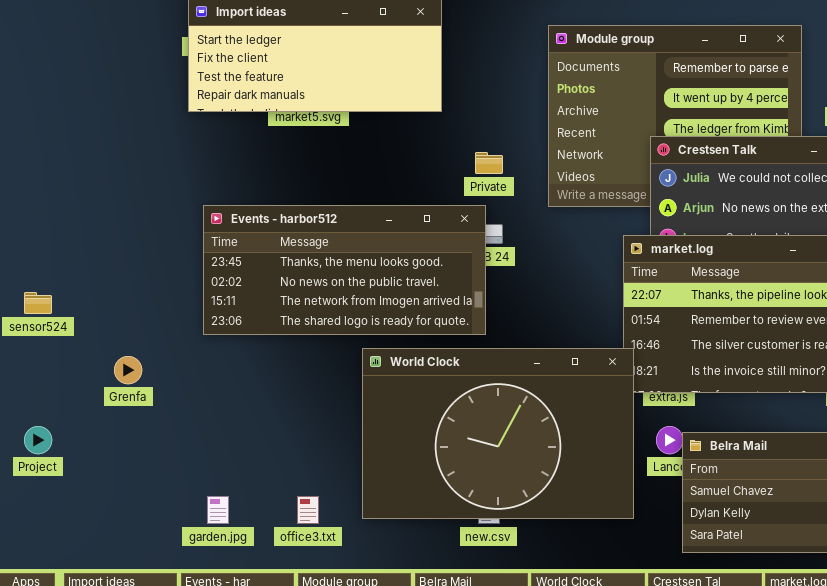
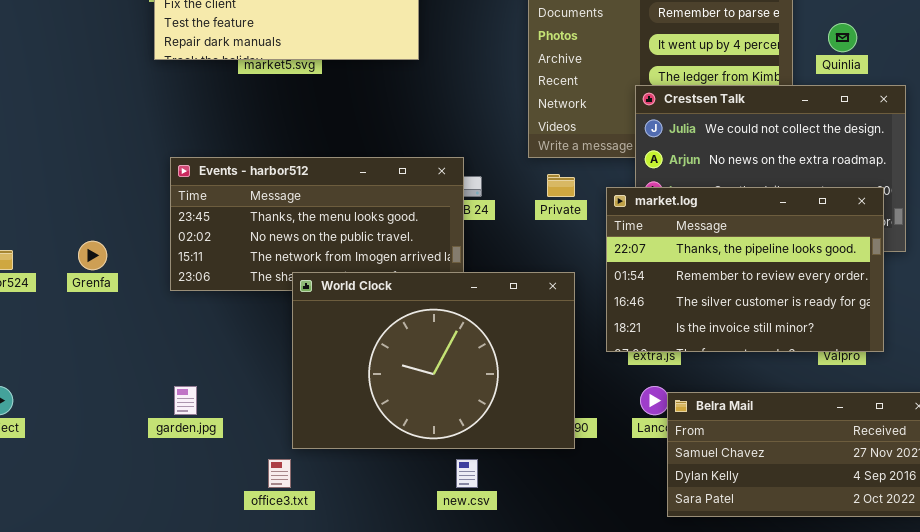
Private: [475,152,503,174] -> [547,174,575,197], moved
World Clock: [362,348,634,519] -> [292,272,575,449], moved
Grenfa: [114,356,142,384] -> [78,241,107,270], moved
garden.jpg: [207,496,229,524] -> [174,386,197,415], moved

